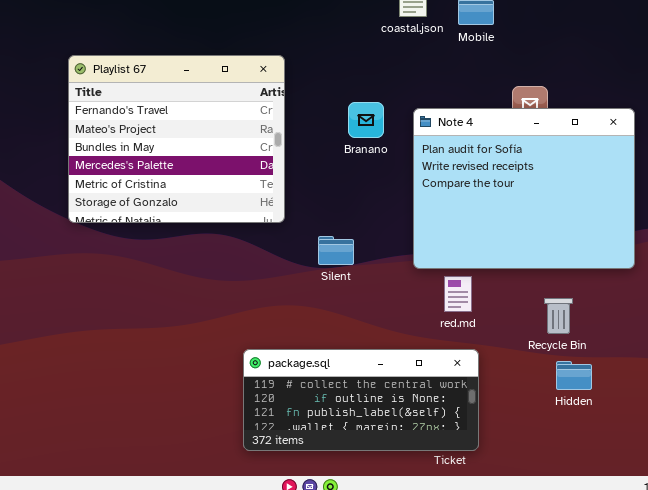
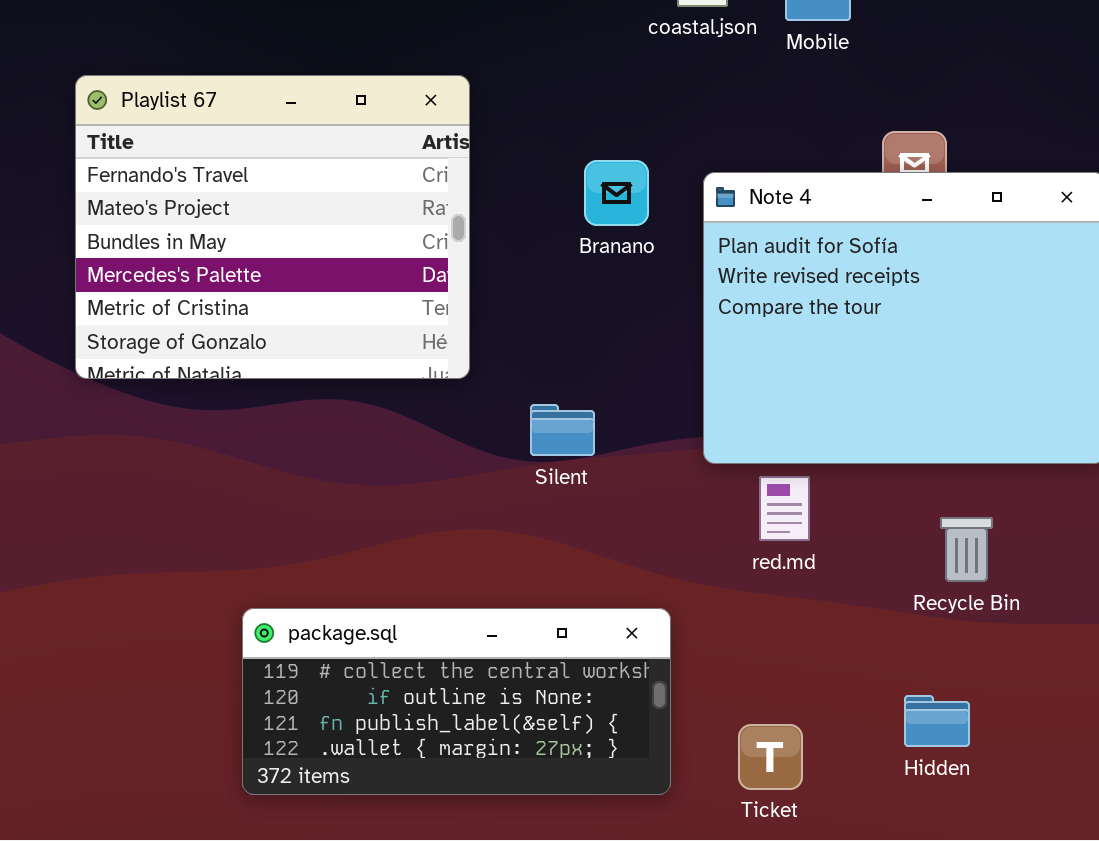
package.sql: [243,349,479,451] -> [242,608,671,795], moved
Hidden: [556,361,592,390] -> [904,695,970,747], moved

